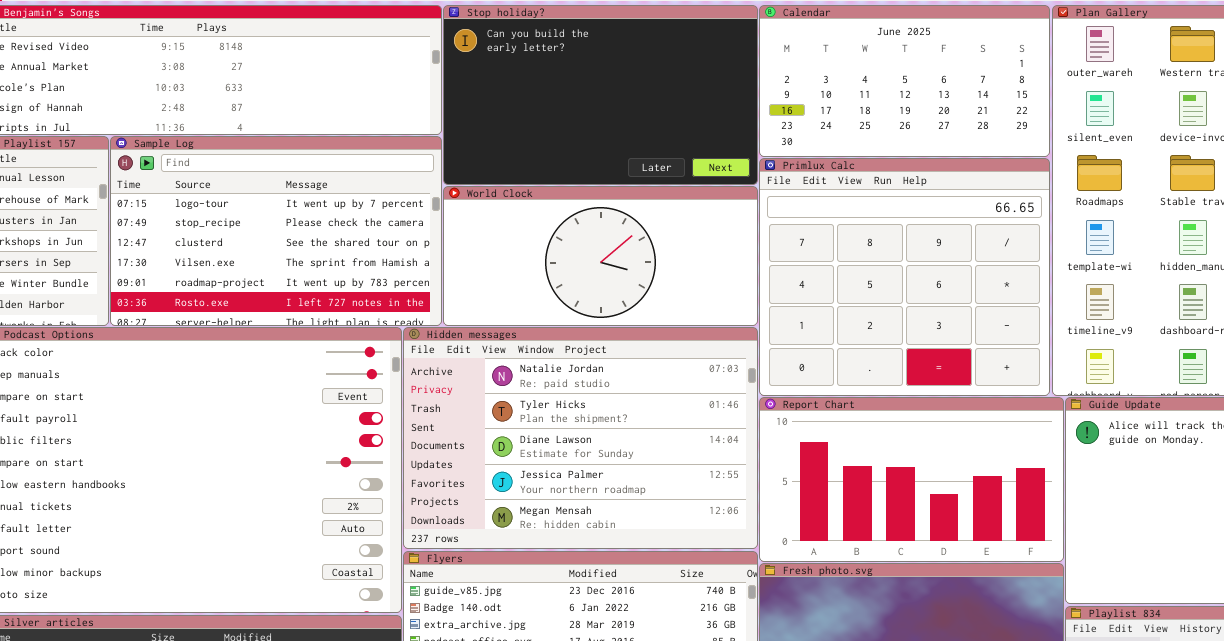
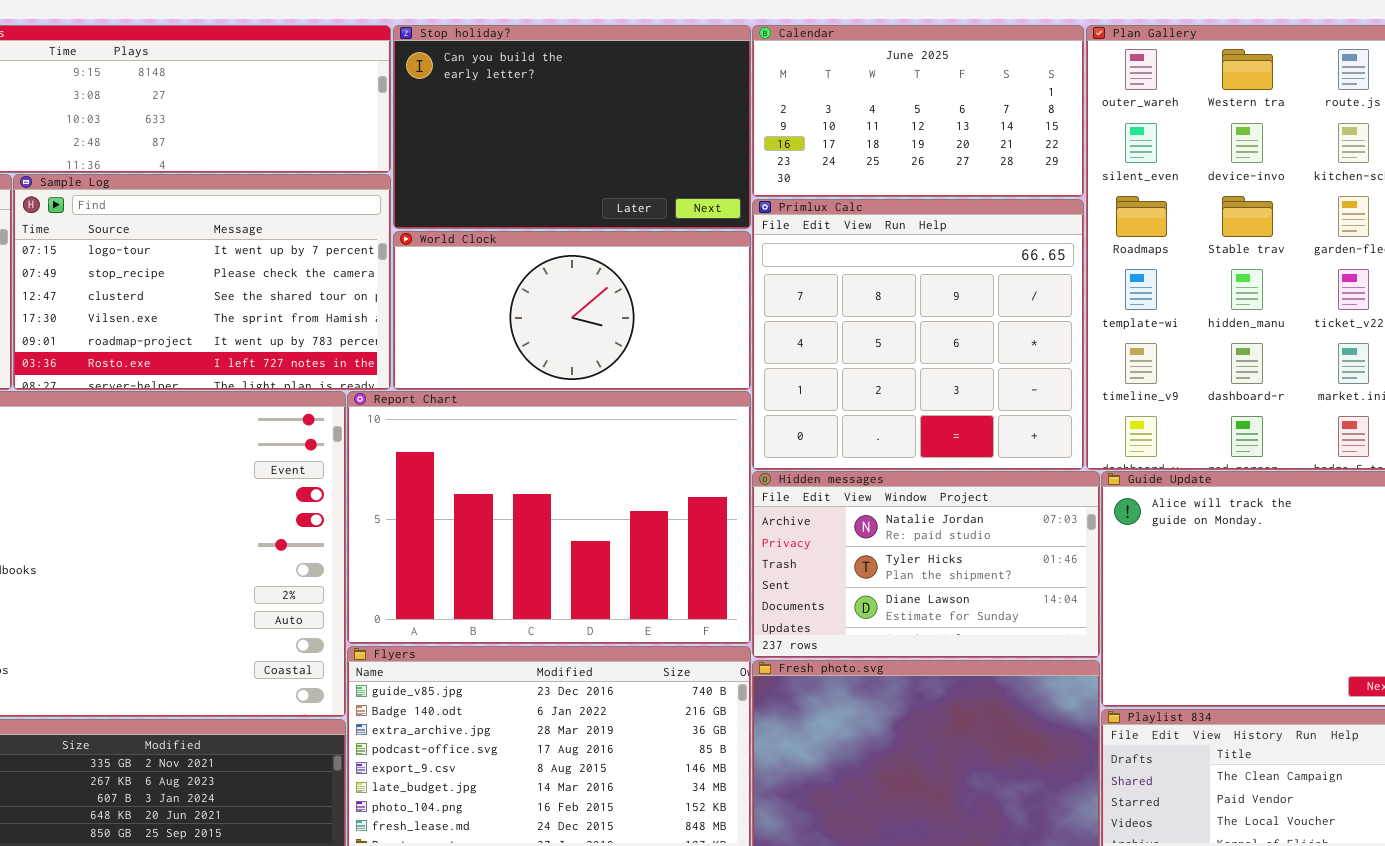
Hidden messages: [403,327,758,549] -> [752,471,1100,658], moved, resized
Report Chart: [759,397,1064,562] -> [347,391,751,644], moved, resized

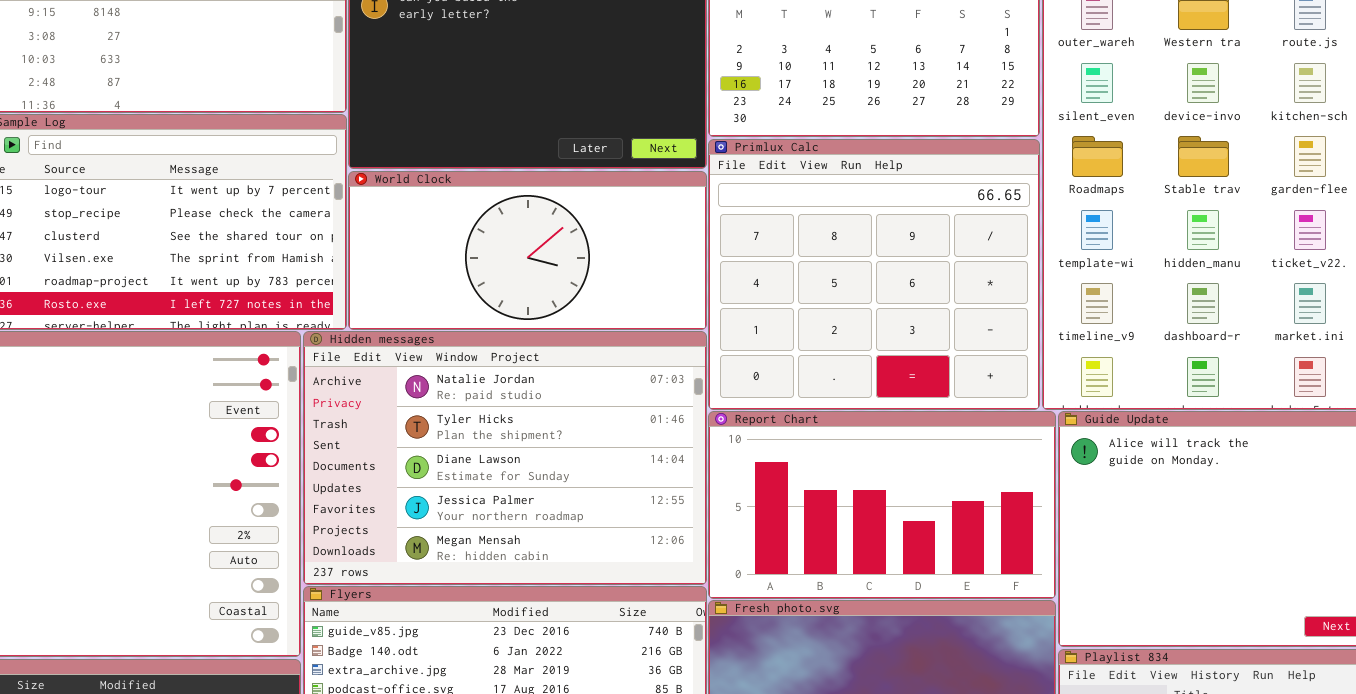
Report Chart: [347,391,751,644] -> [708,411,1056,599], moved, resized
Hidden messages: [752,471,1100,658] -> [303,331,707,585], moved, resized

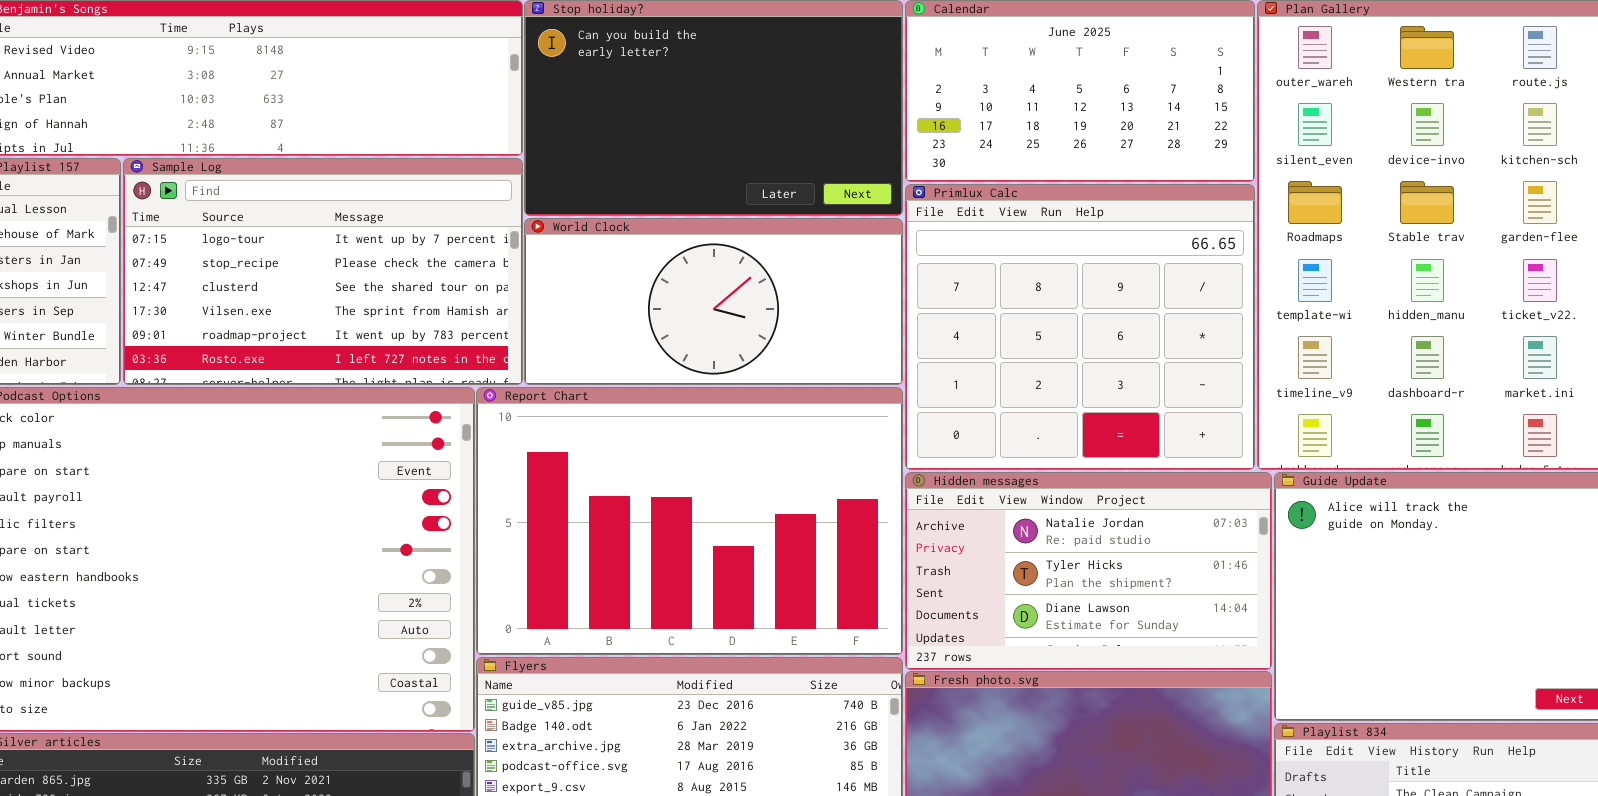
Hidden messages: [303,331,707,585] -> [905,472,1272,670], moved, resized
Report Chart: [708,411,1056,599] -> [476,387,903,655], moved, resized

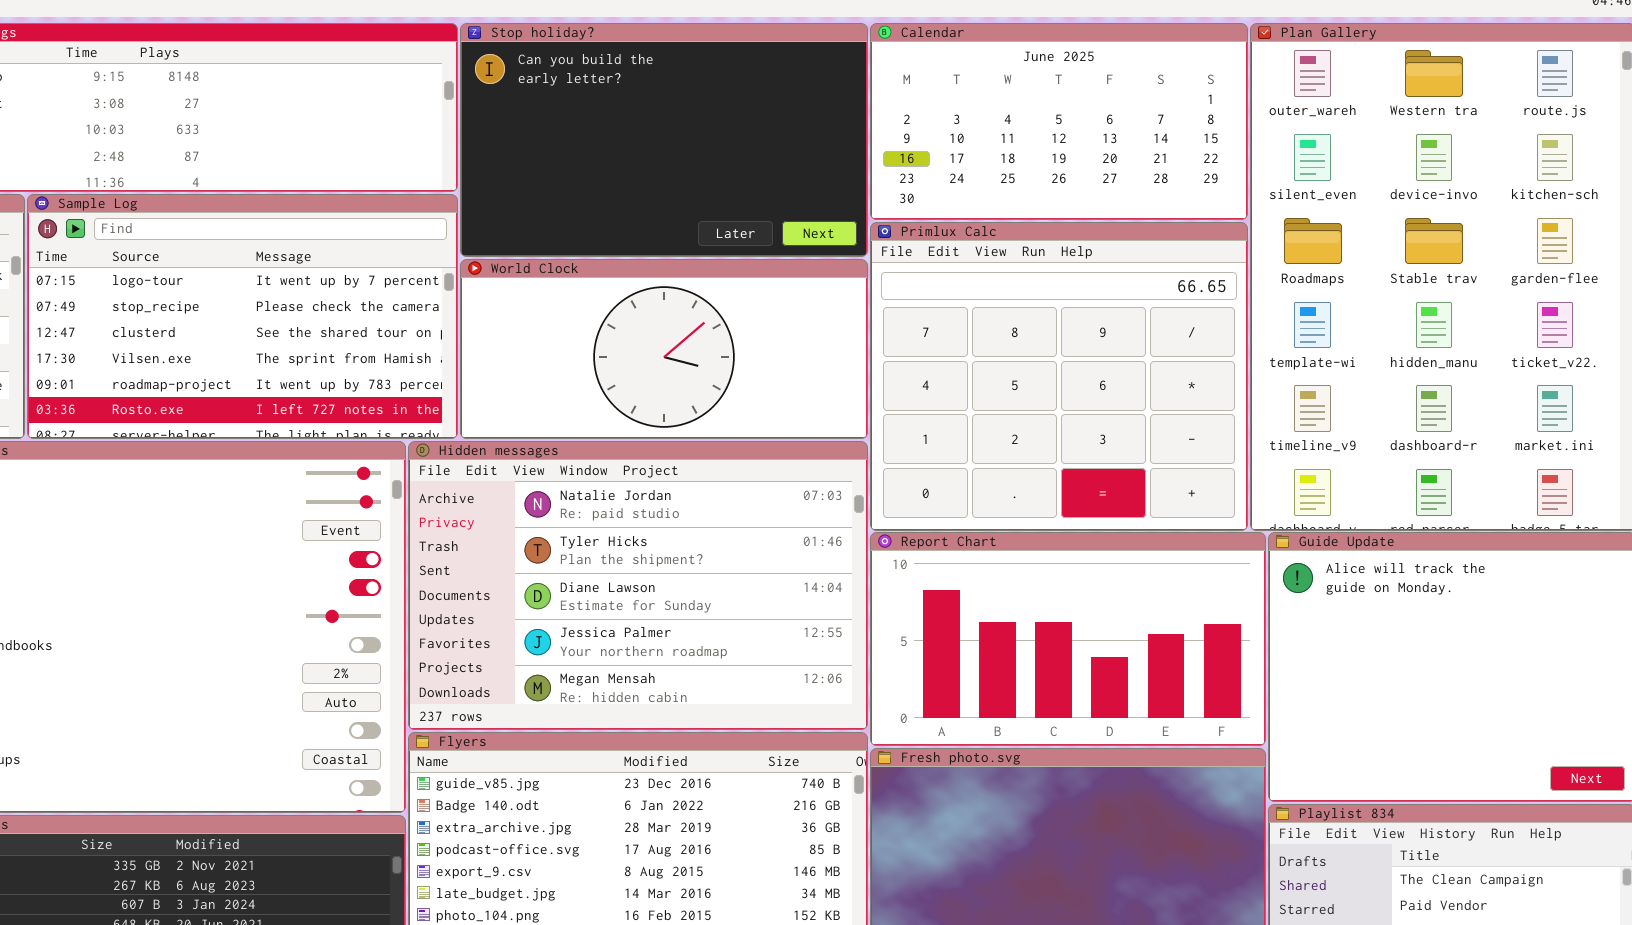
Report Chart: [476,387,903,655] -> [870,532,1266,746], moved, resized
Hidden messages: [905,472,1272,670] -> [408,441,868,730], moved, resized

